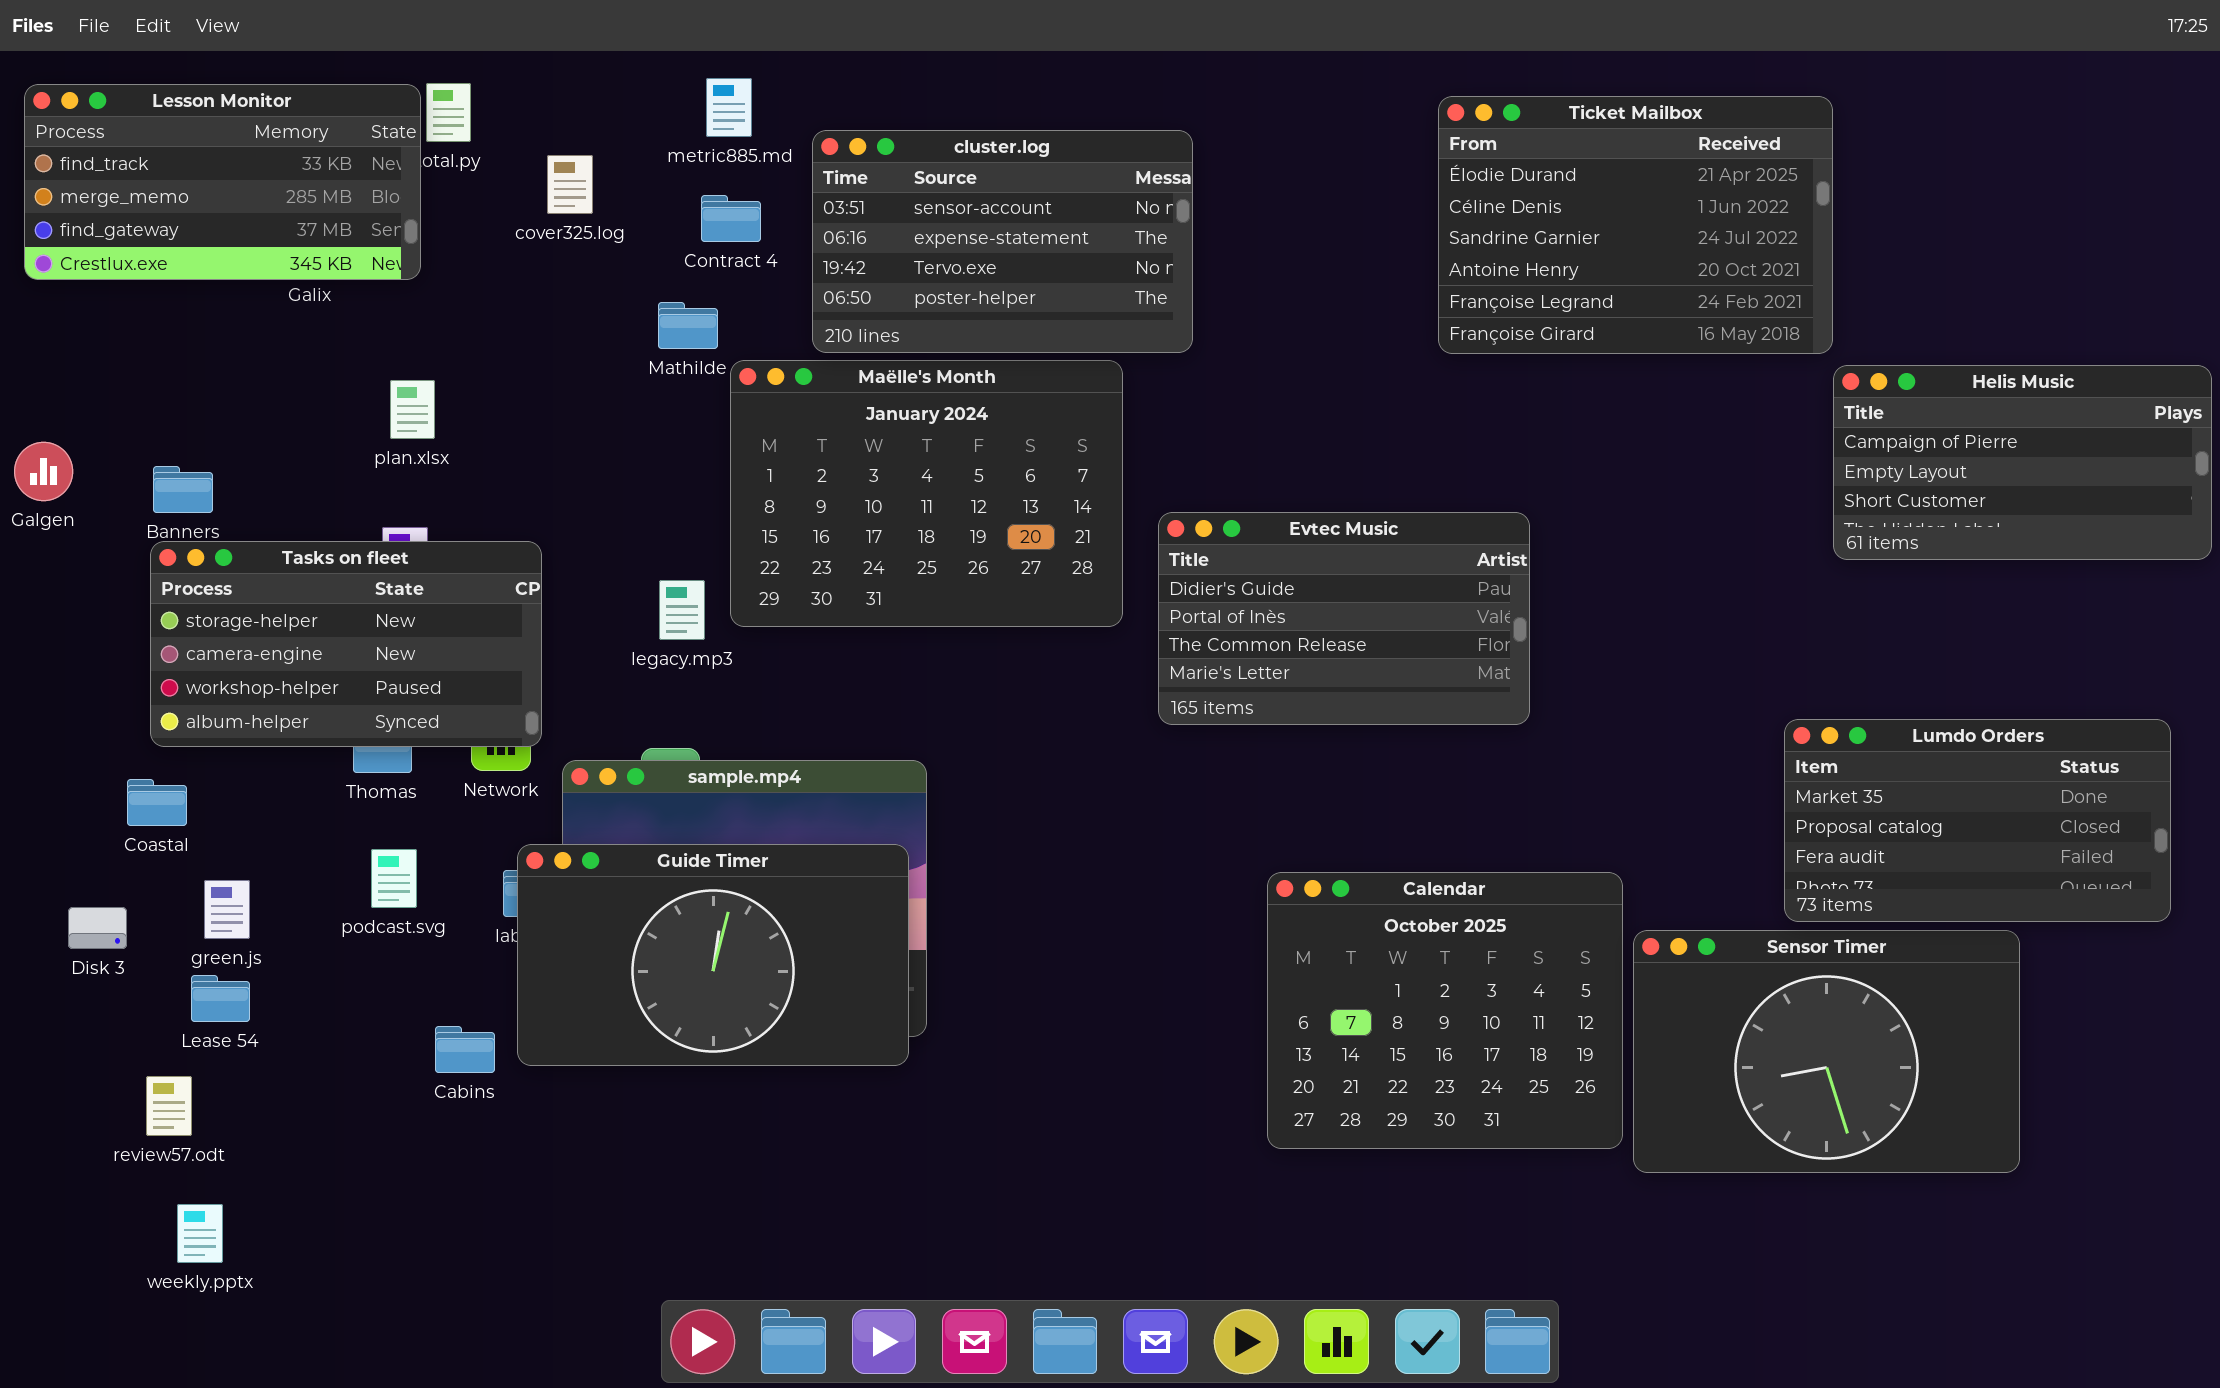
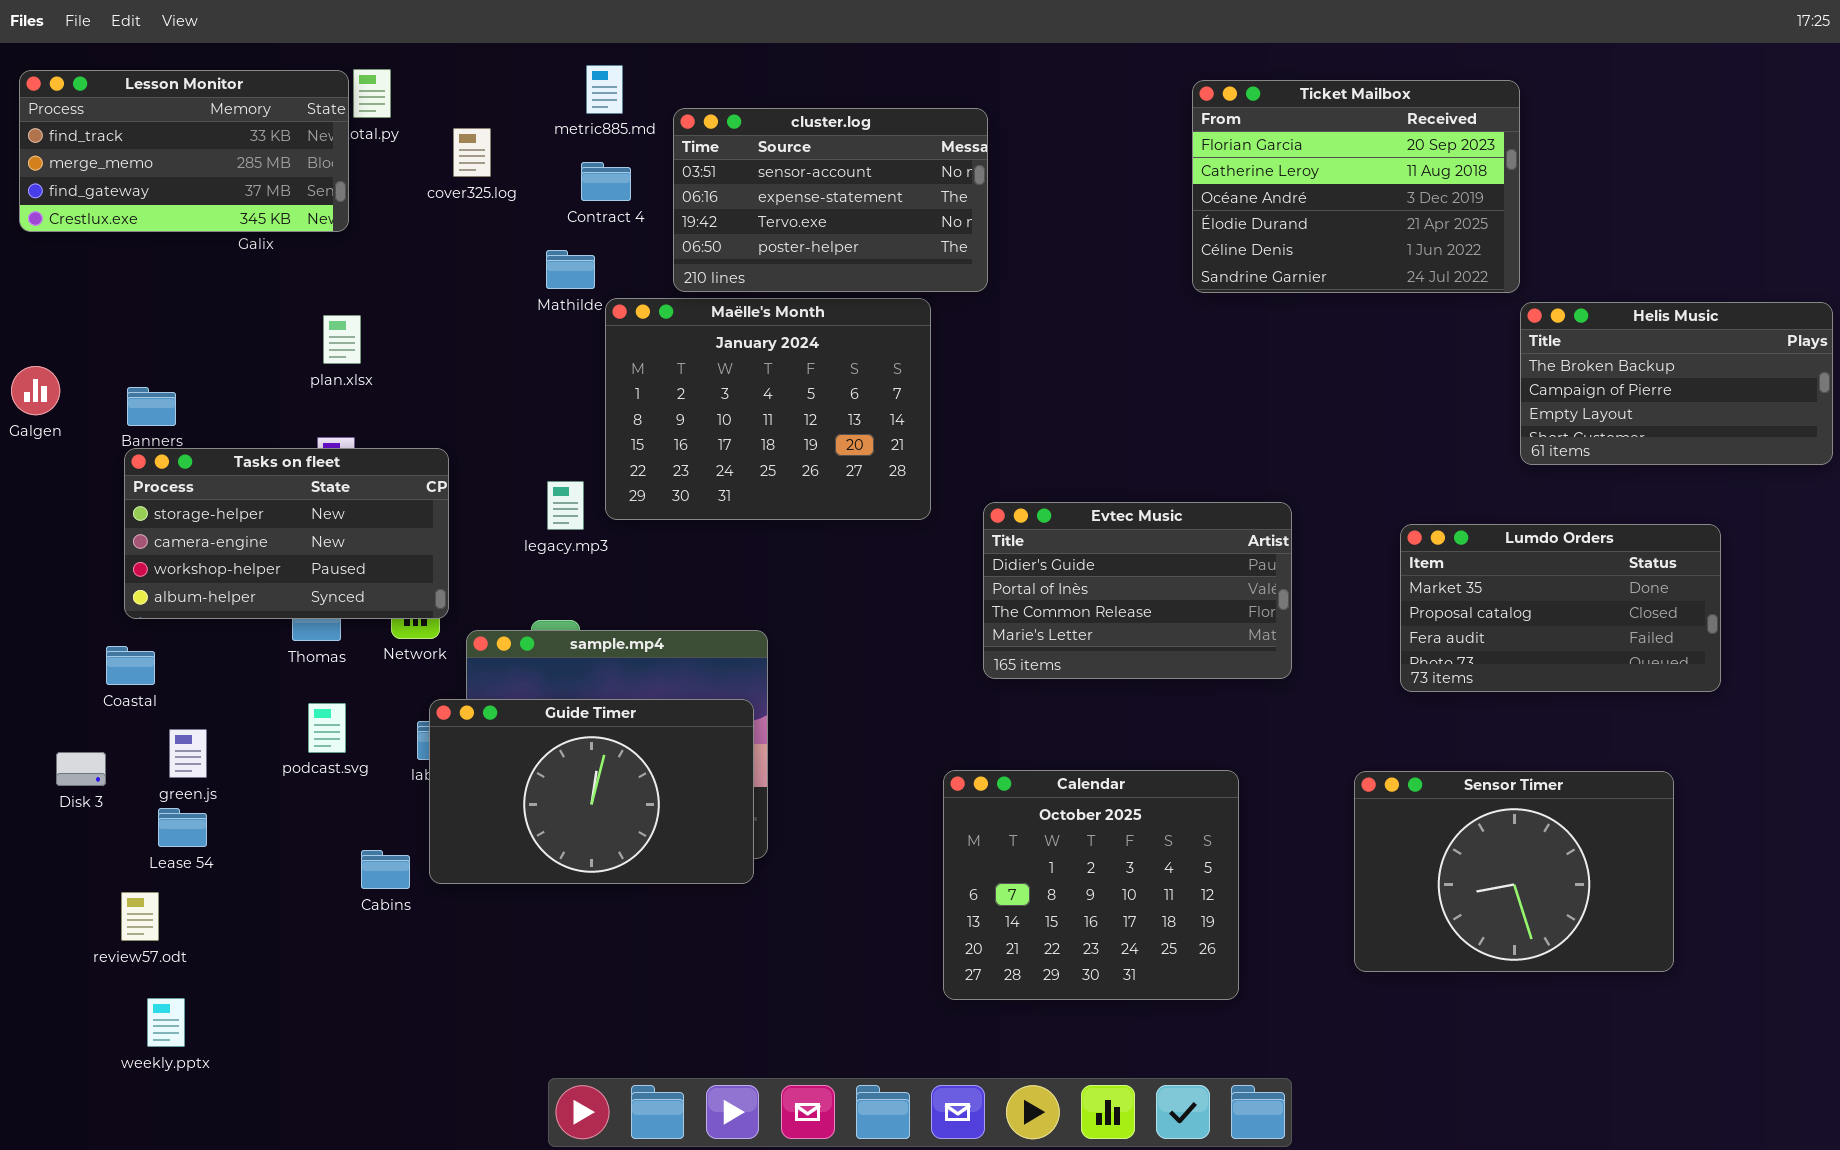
Ticket Mailbox: [1438,96,1833,354] -> [1192,80,1520,293], scrolled up 3 rows
Helis Music: [1833,365,2212,560] -> [1520,302,1833,465], scrolled up 1 row
Evtec Music: [1158,512,1530,725] -> [983,502,1292,679], moved
Lumdo Orders: [1784,719,2171,922] -> [1400,524,1721,692], moved
Calendar: [1267,872,1623,1149] -> [943,770,1239,1000], moved

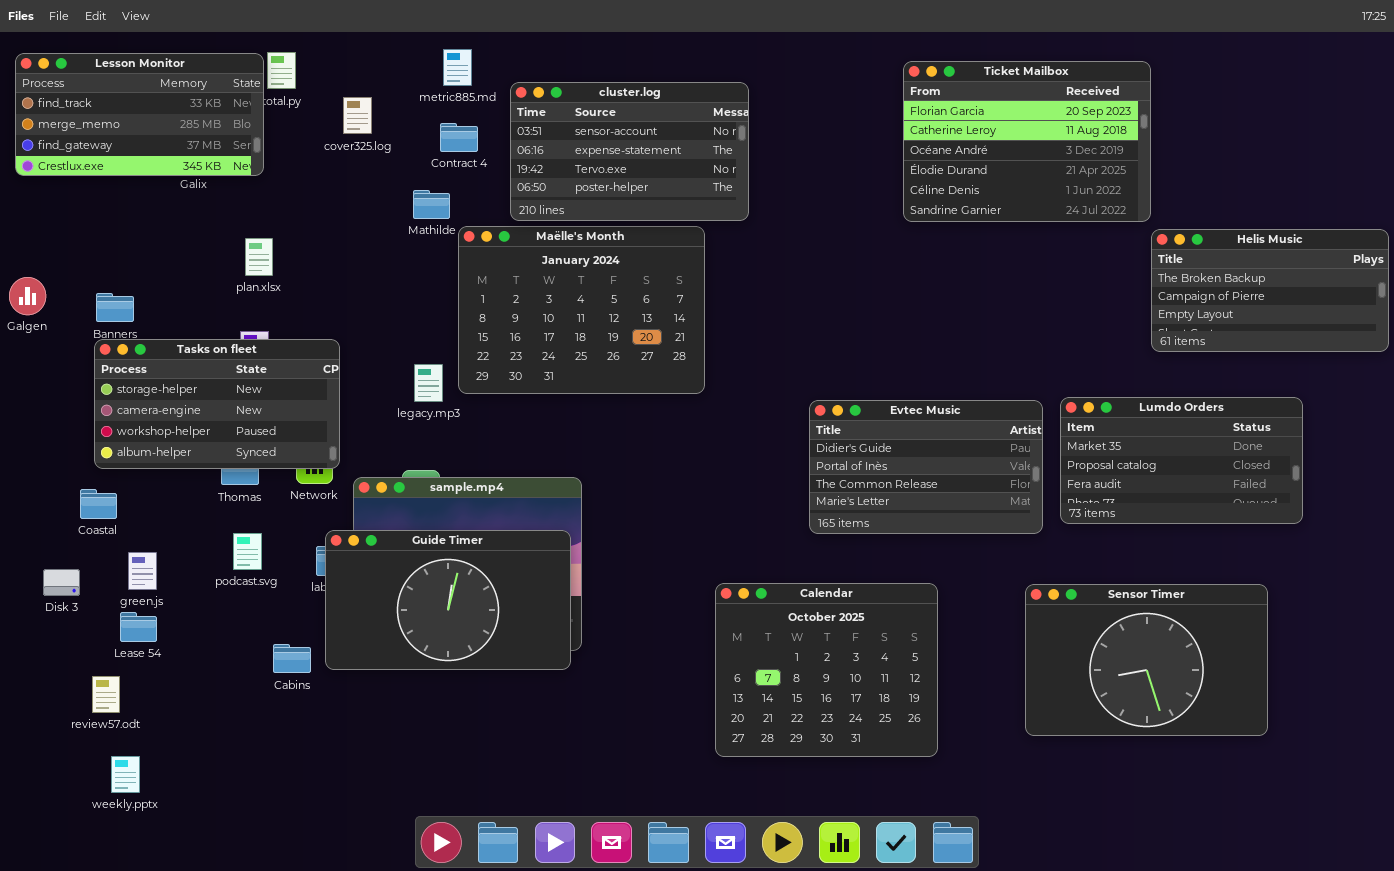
Evtec Music: [983,502,1292,679] -> [809,400,1043,534], moved

